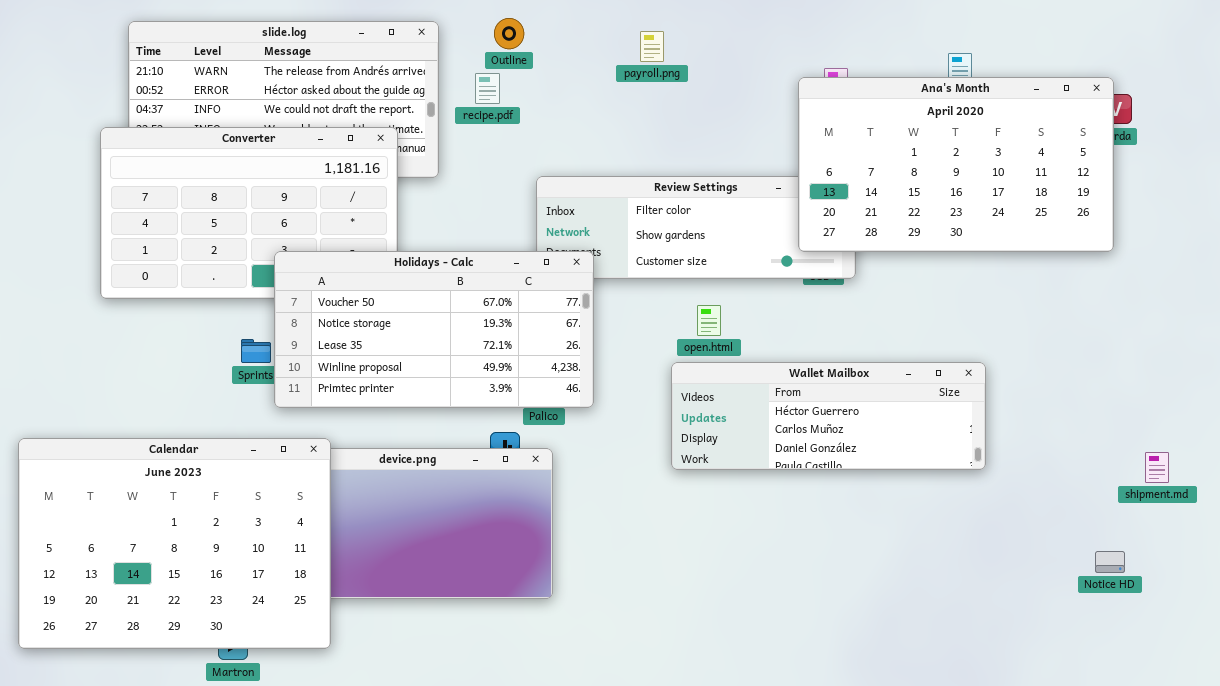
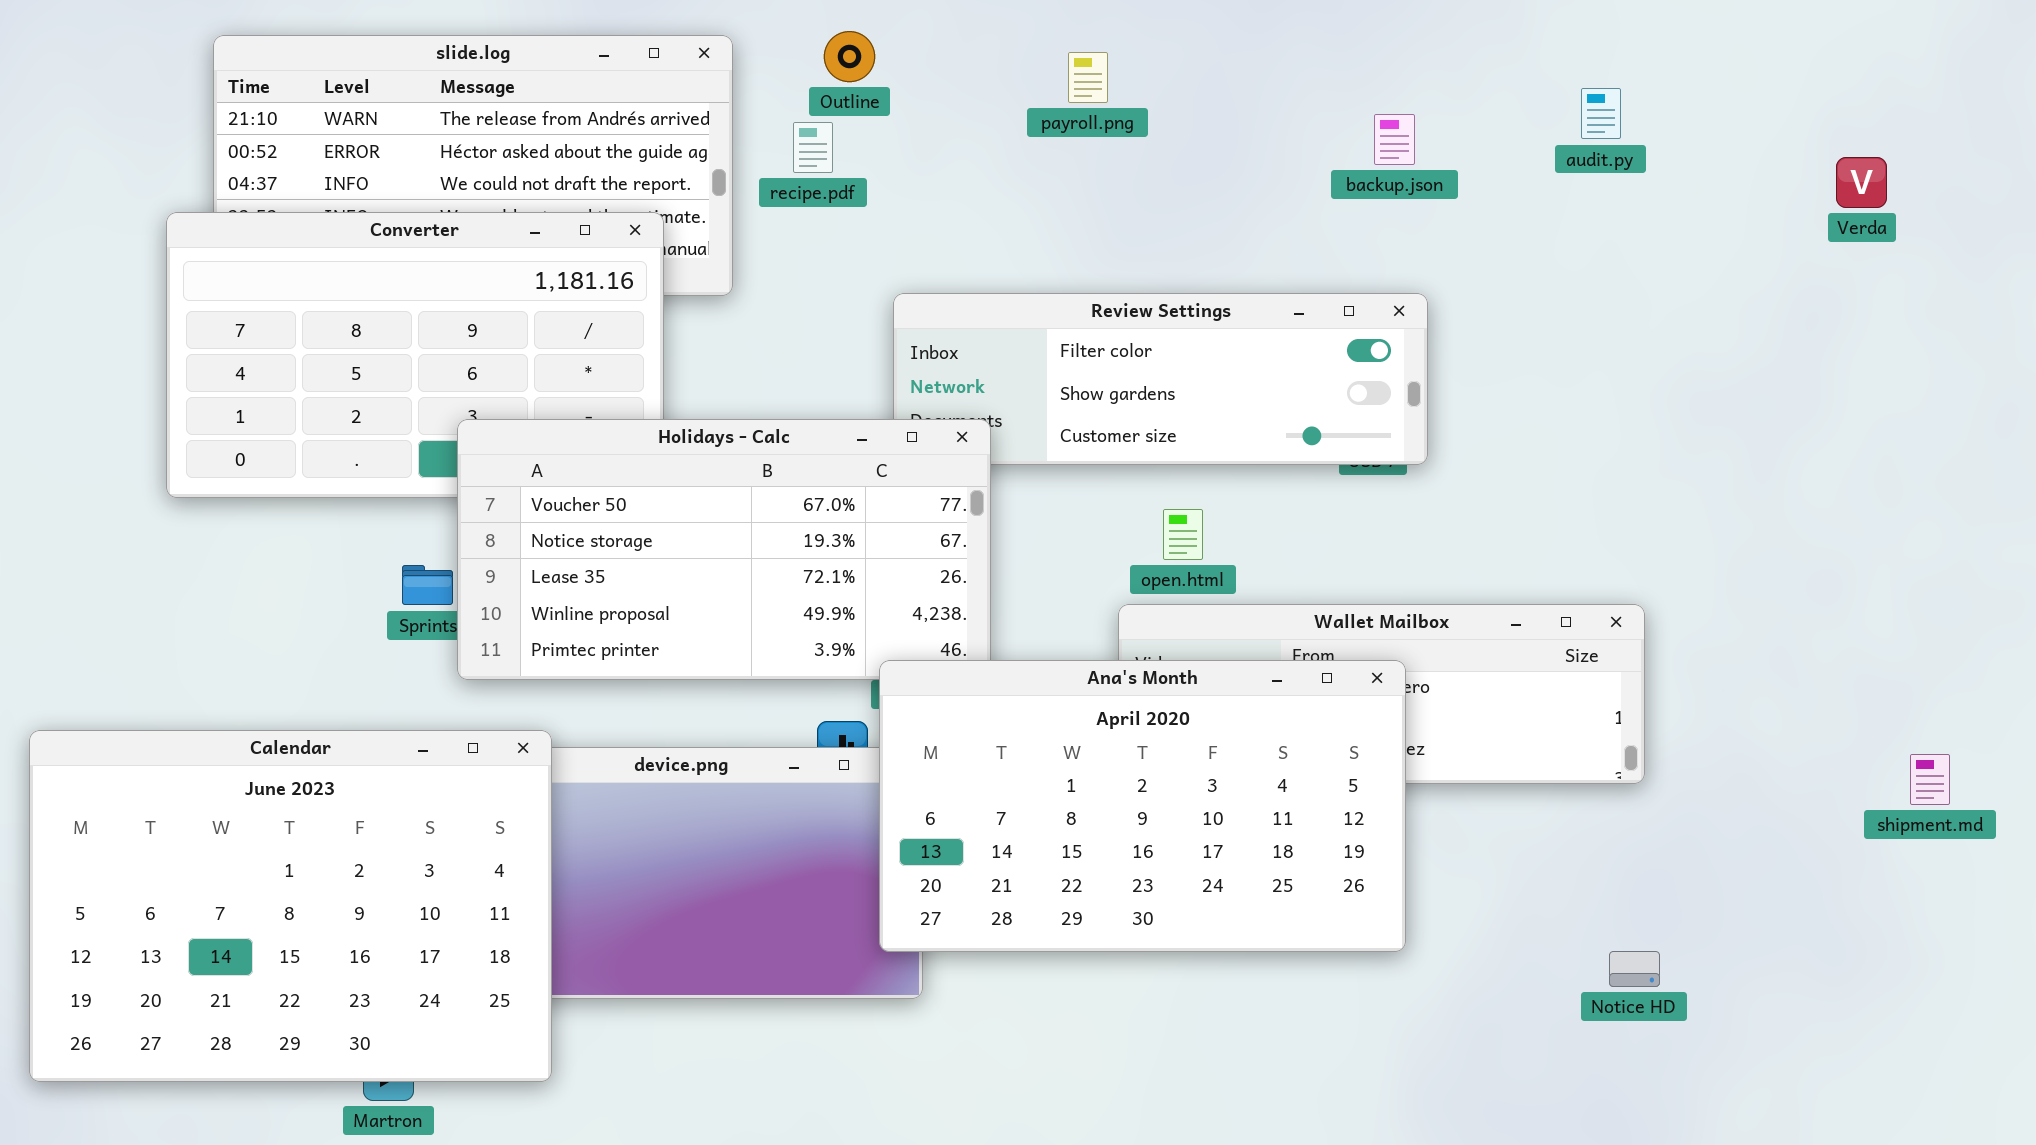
Ana's Month: [798,77,1114,252] -> [879,660,1406,952], moved
Notice HD: [1095,551,1125,573] -> [1609,951,1660,987], moved

